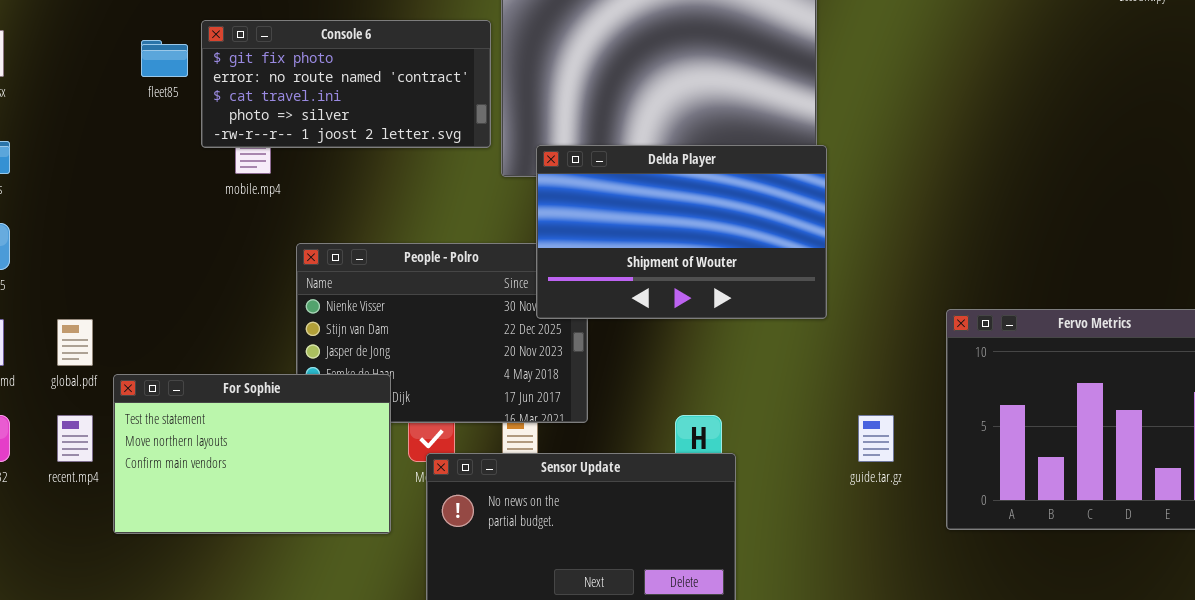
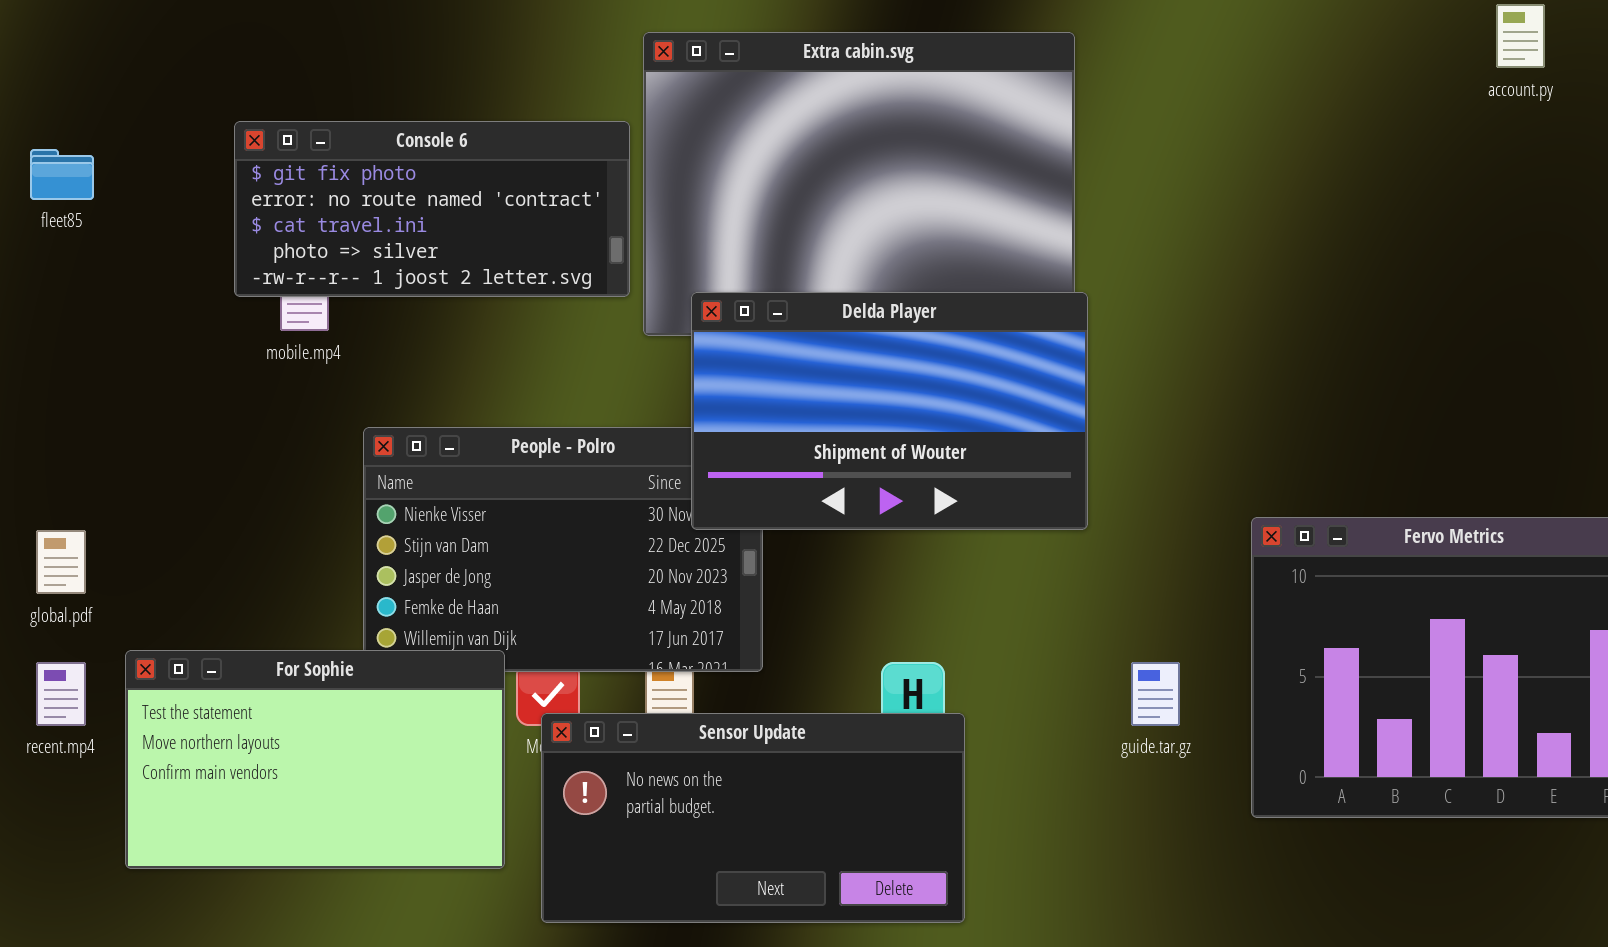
fleet85: [141,40,188,77] -> [30,149,94,200], moved
For Sophie: [113,374,391,534] -> [125,650,505,869], moved

